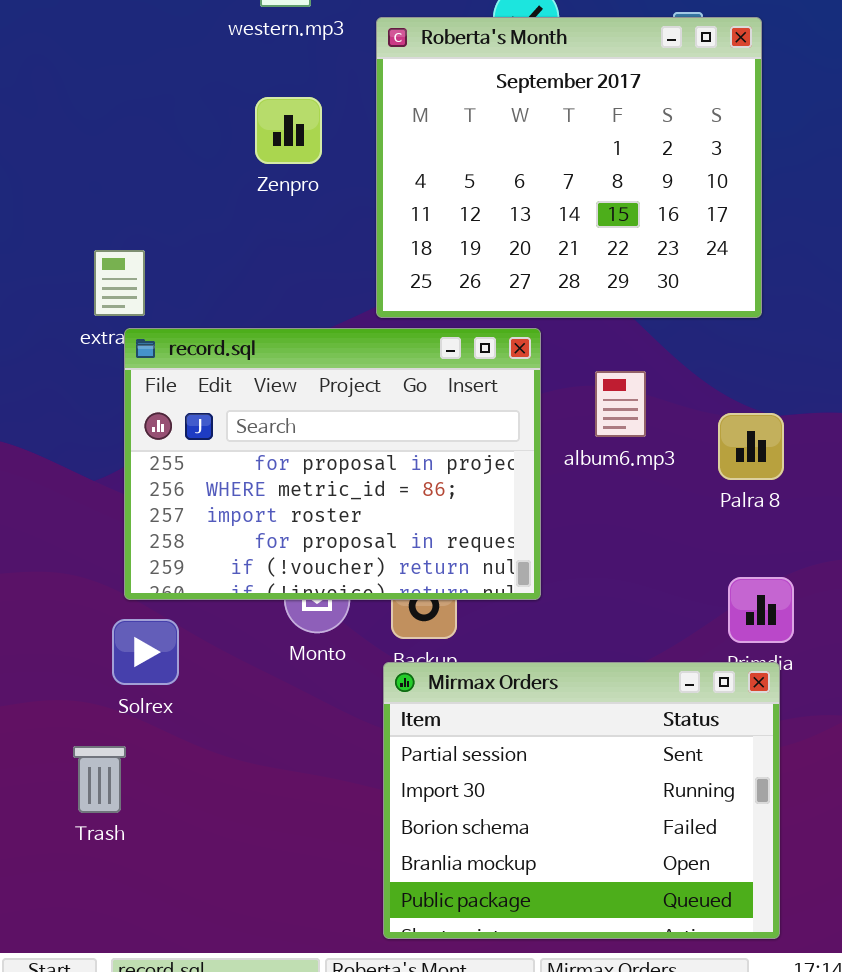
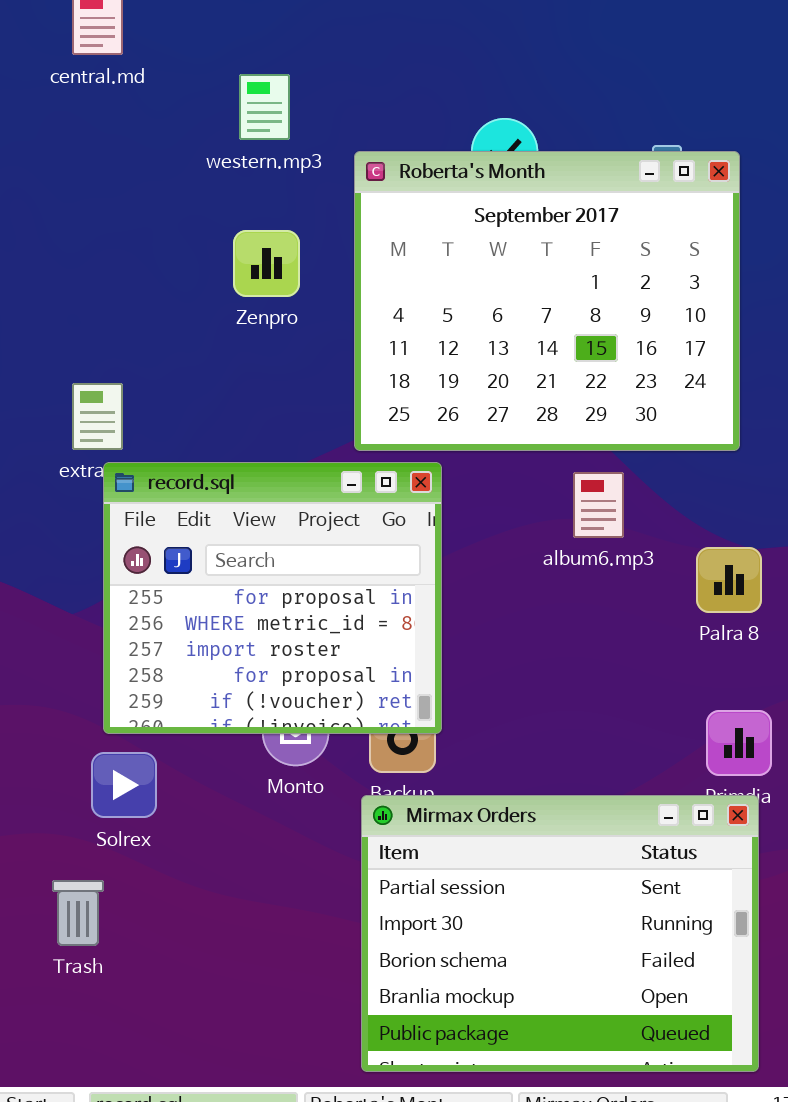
record.sql: [124,328,541,600] -> [103,462,442,734], resized
album6.mp3: [595,371,646,437] -> [573,472,624,538], moved

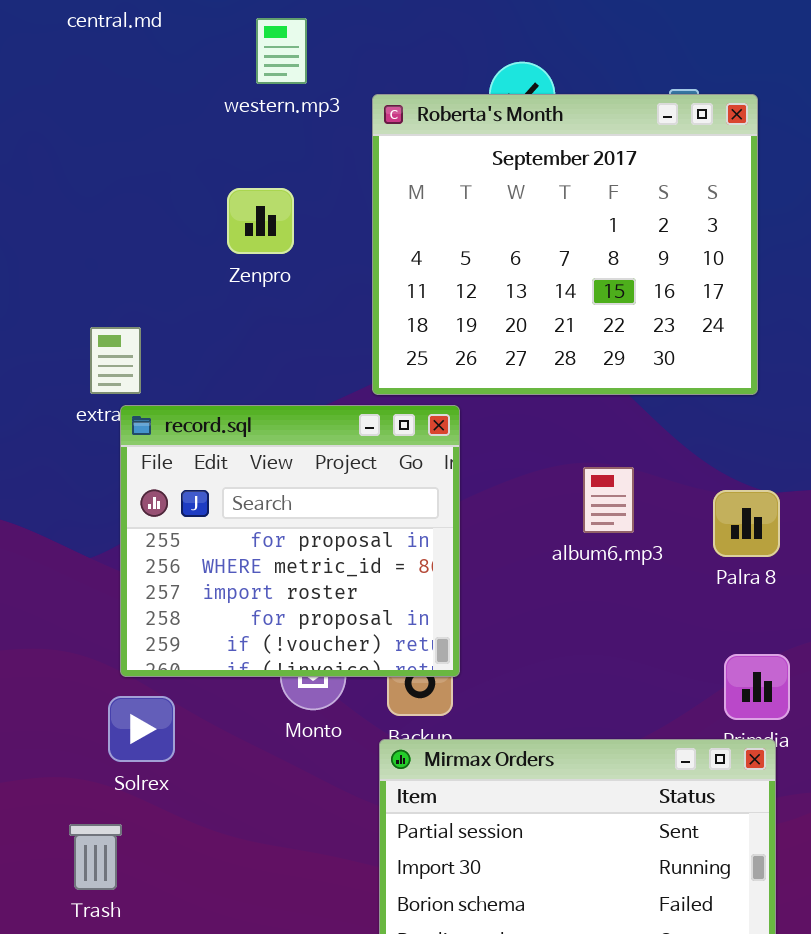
Zenpro: [233,230,300,297] -> [227,188,294,254], moved
album6.mp3: [573,472,624,538] -> [583,467,634,533], moved

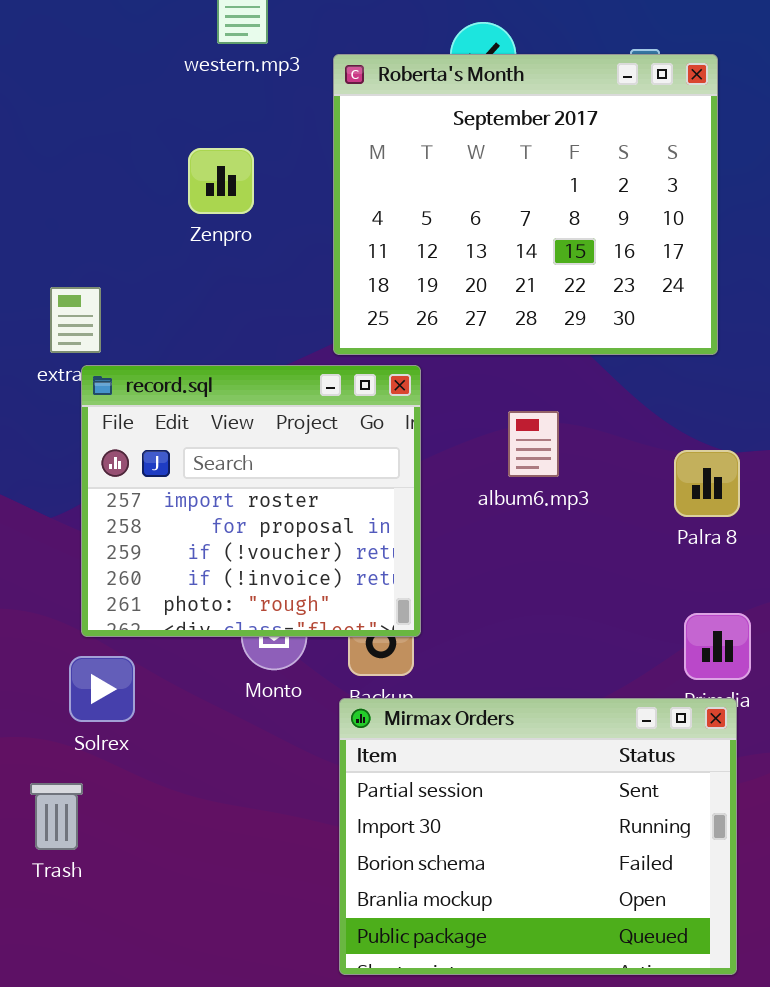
record.sql: [120,405,460,677] -> [81,365,421,637], scrolled down 2 rows
album6.mp3: [583,467,634,533] -> [508,411,559,477], moved

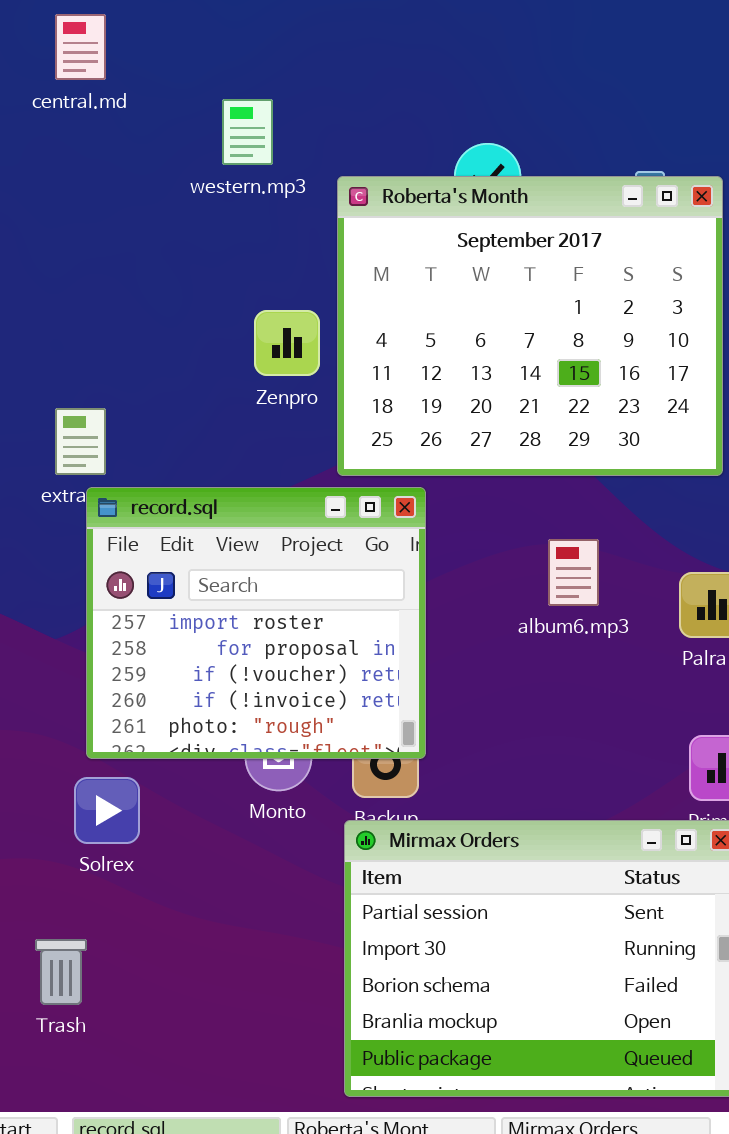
Zenpro: [188,148,254,214] -> [254,310,320,376], moved
album6.mp3: [508,411,559,477] -> [548,539,599,606], moved
Trash: [30,783,83,850] -> [35,939,87,1005], moved

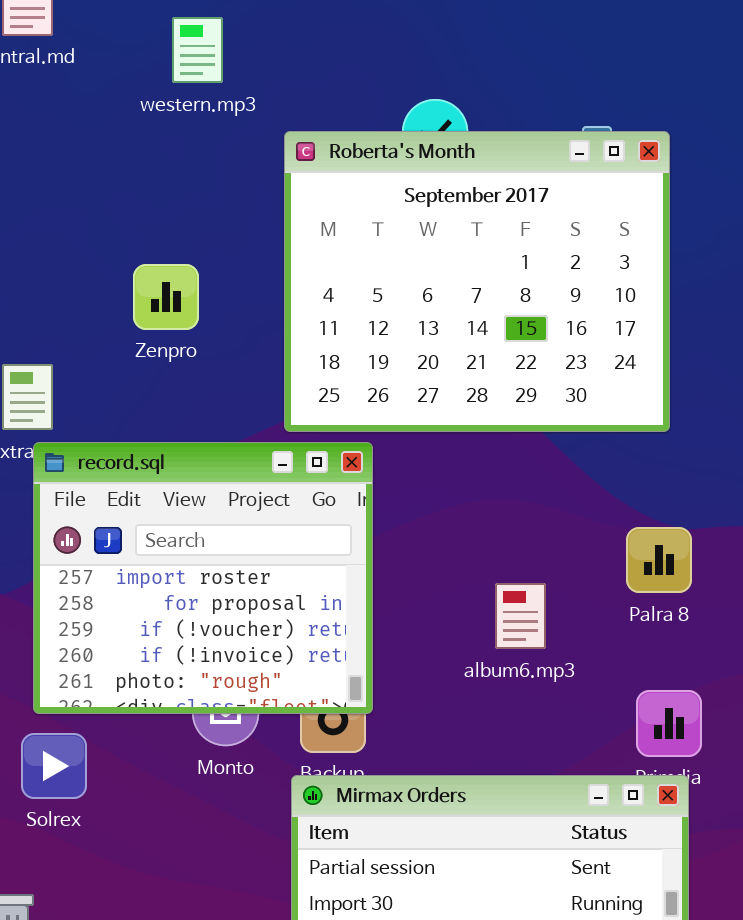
western.mp3: [222,99,273,165] -> [172,17,223,83], moved
Zenpro: [254,310,320,376] -> [133,264,199,330], moved
album6.mp3: [548,539,599,606] -> [495,583,546,649], moved

